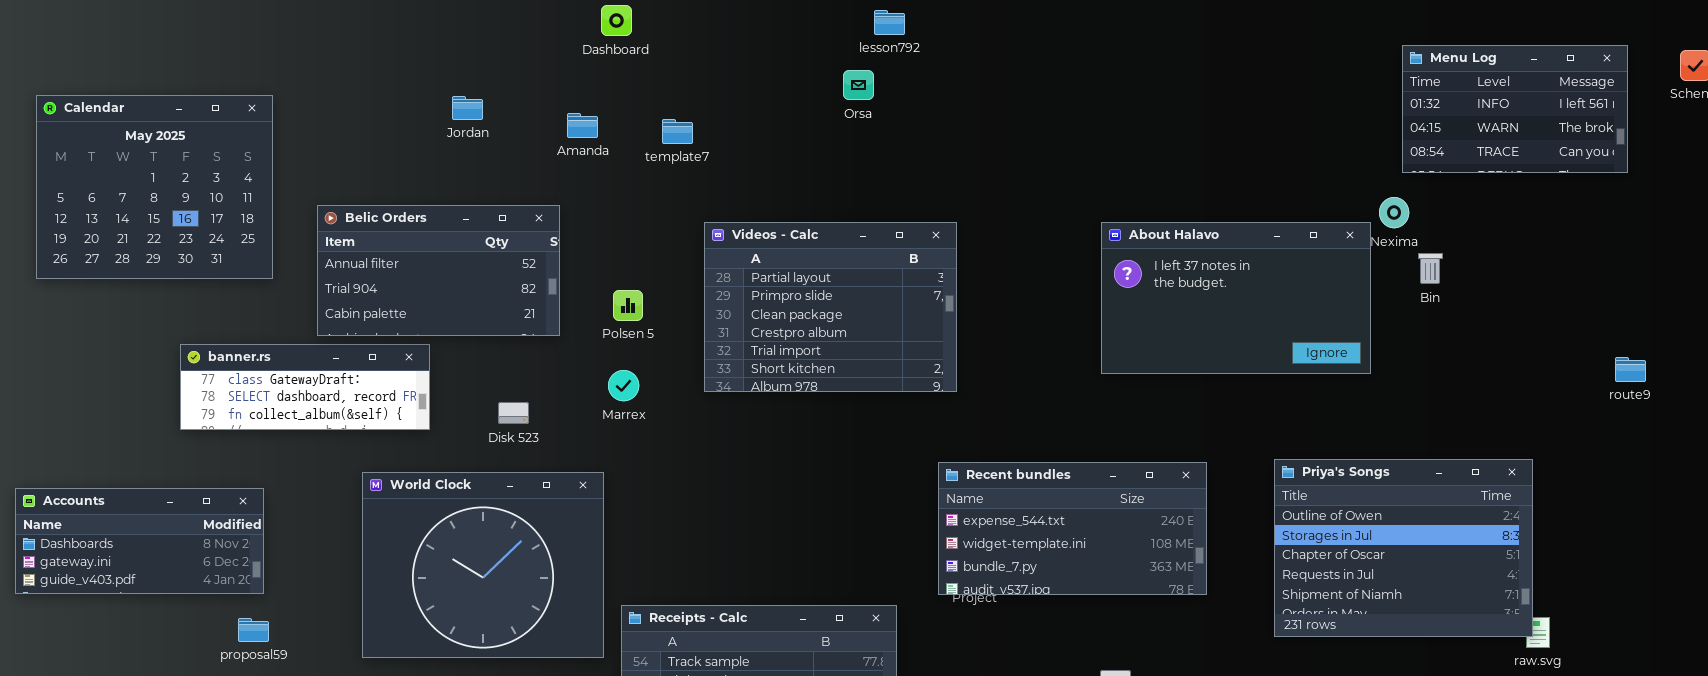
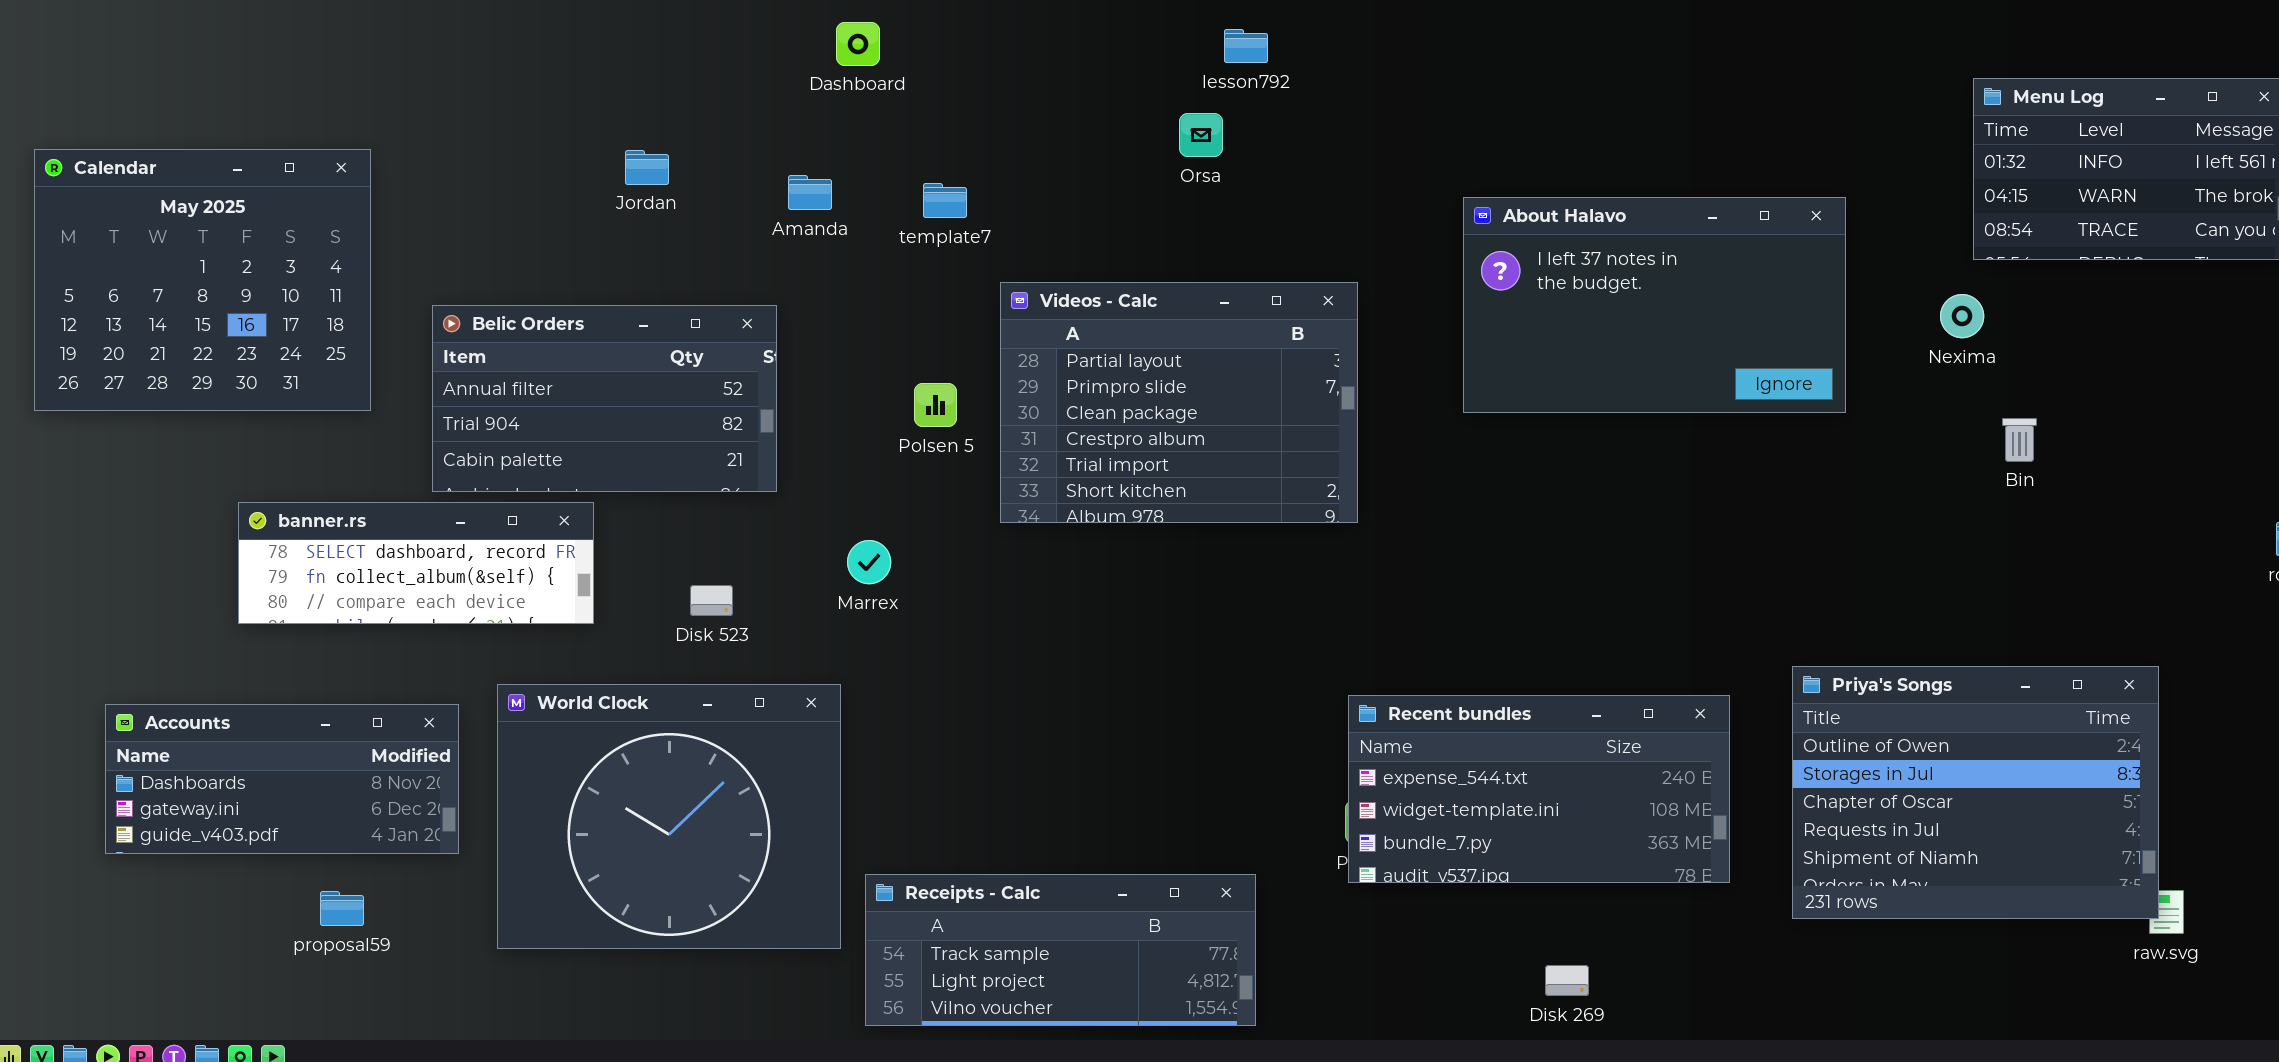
Videos - Calc: [704,222,957,392] -> [1000,282,1358,523], moved
About Halavo: [1101,222,1371,374] -> [1463,197,1846,413], moved
Bin: [1418,253,1443,284] -> [2002,418,2037,462], moved
Polsen 5: [613,290,643,321] -> [914,383,957,427], moved
banner.rs: [180,344,430,430] -> [238,502,594,624], scrolled down 1 row
Recent bundles: [938,462,1207,595] -> [1348,695,1730,883], moved
Accounts: [15,488,264,594] -> [105,704,459,854], moved

